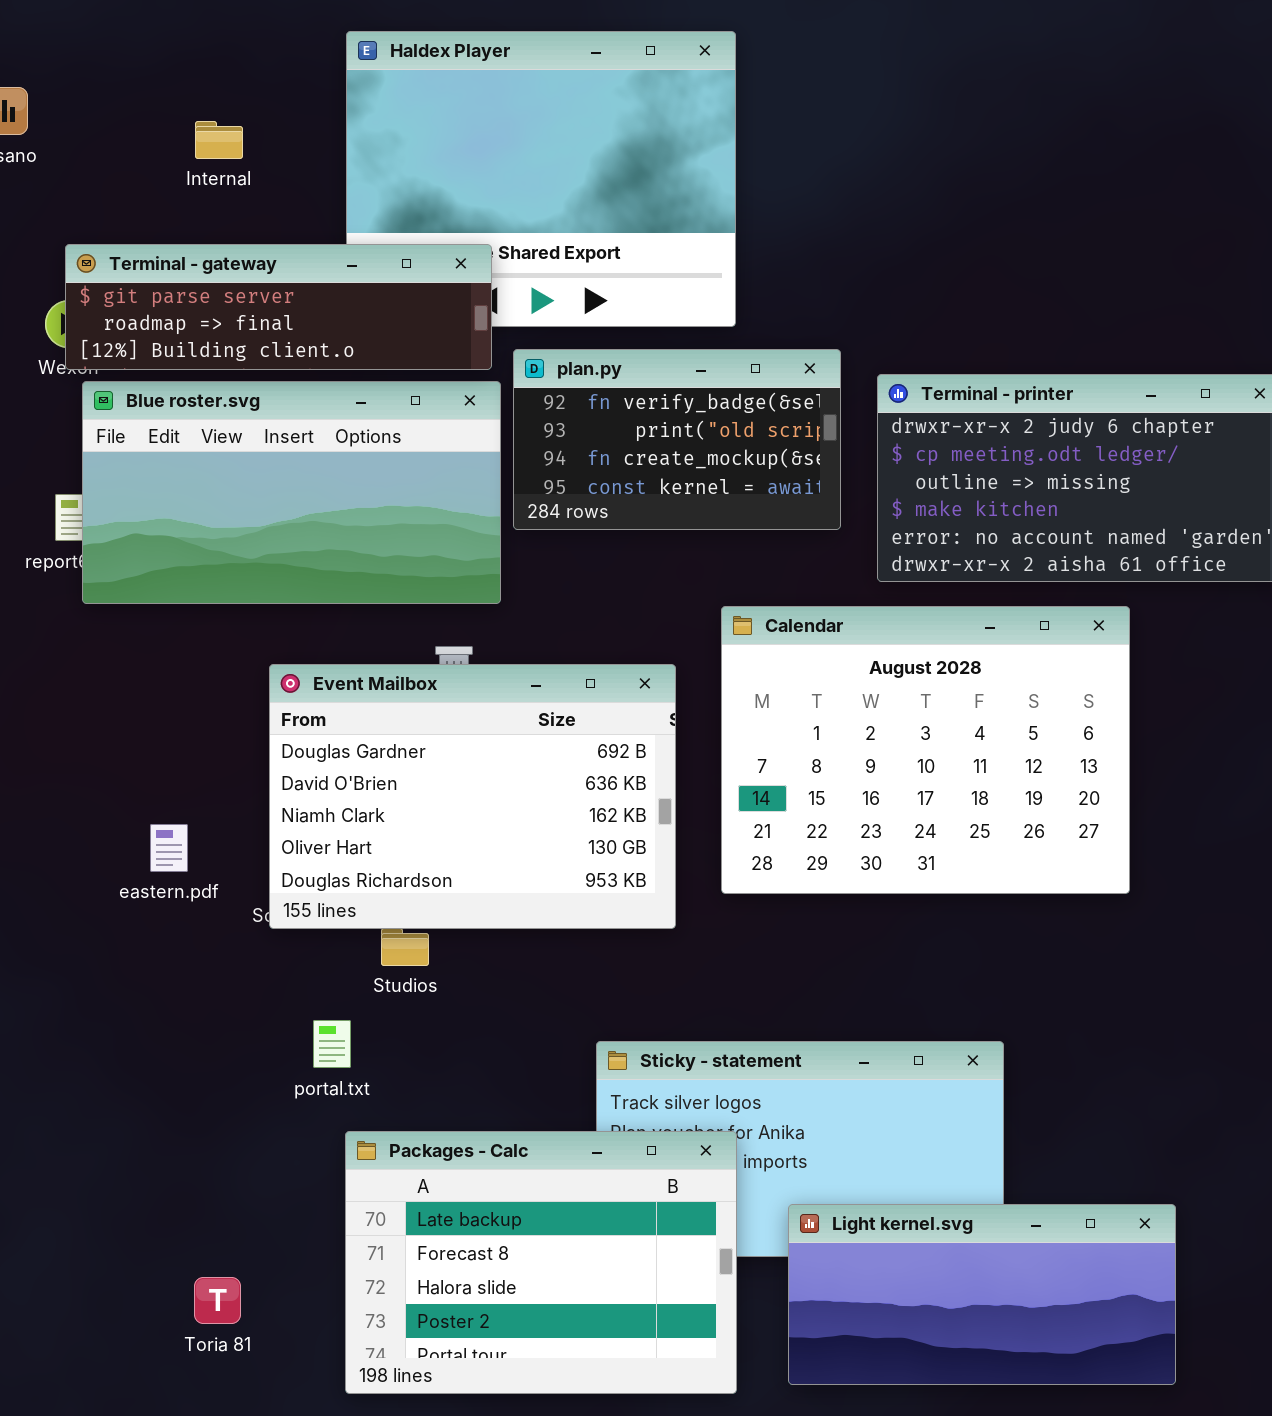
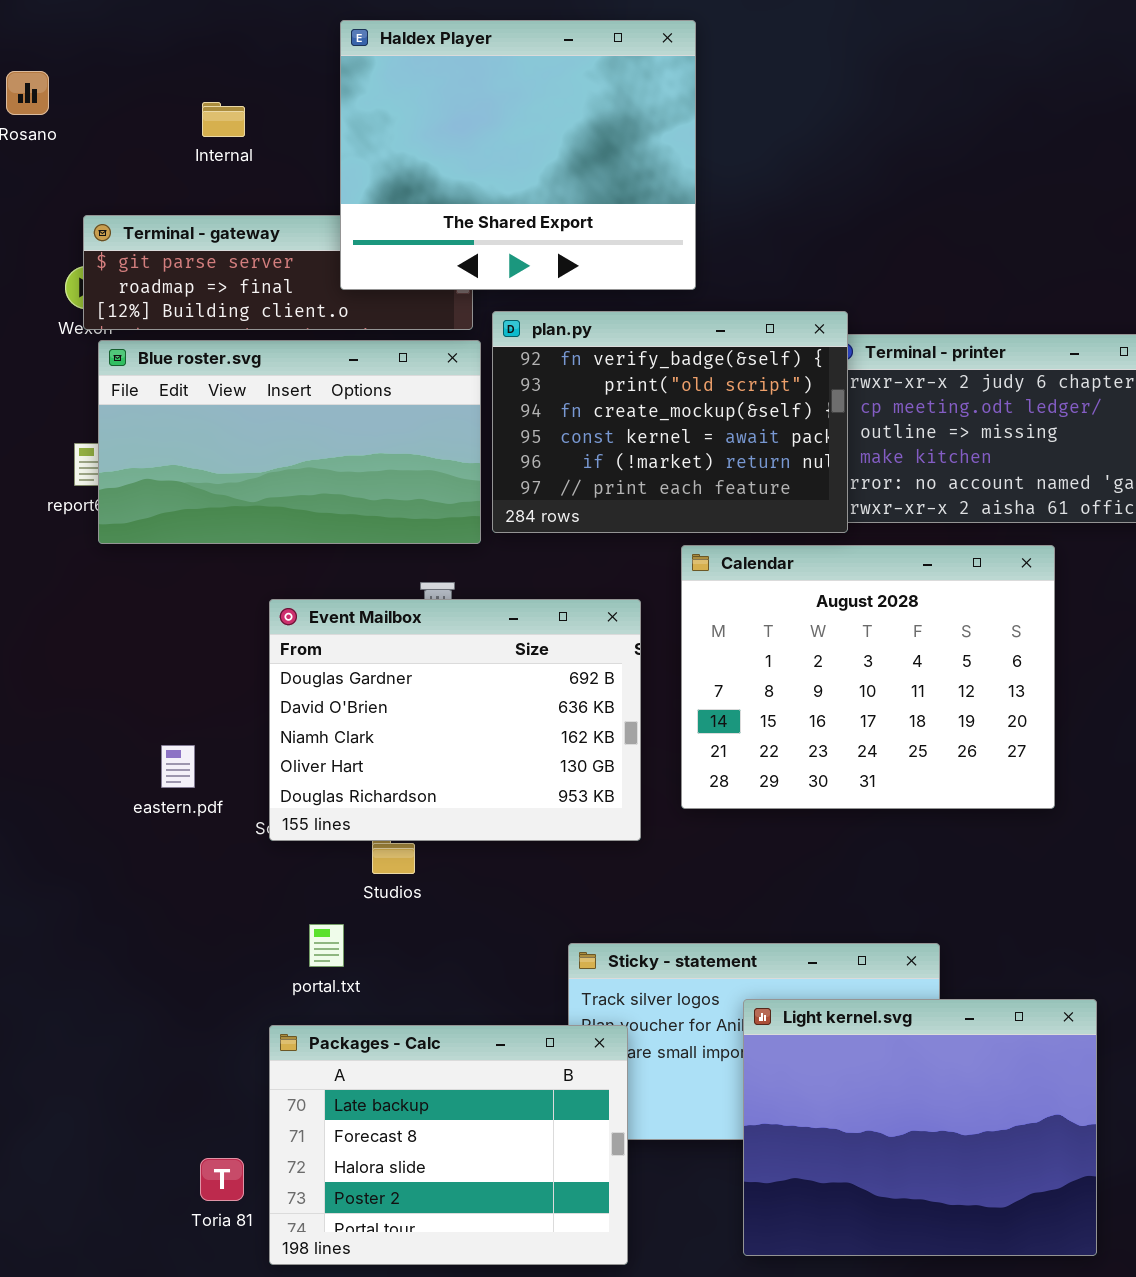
Haldex Player: [346,31,736,327] -> [340,20,696,290], raised
plan.py: [513,349,841,530] -> [492,311,848,533], resized
Packages - Calc: [345,1131,737,1394] -> [269,1025,628,1265], moved
Light kernel.svg: [788,1204,1176,1385] -> [743,999,1097,1256], resized

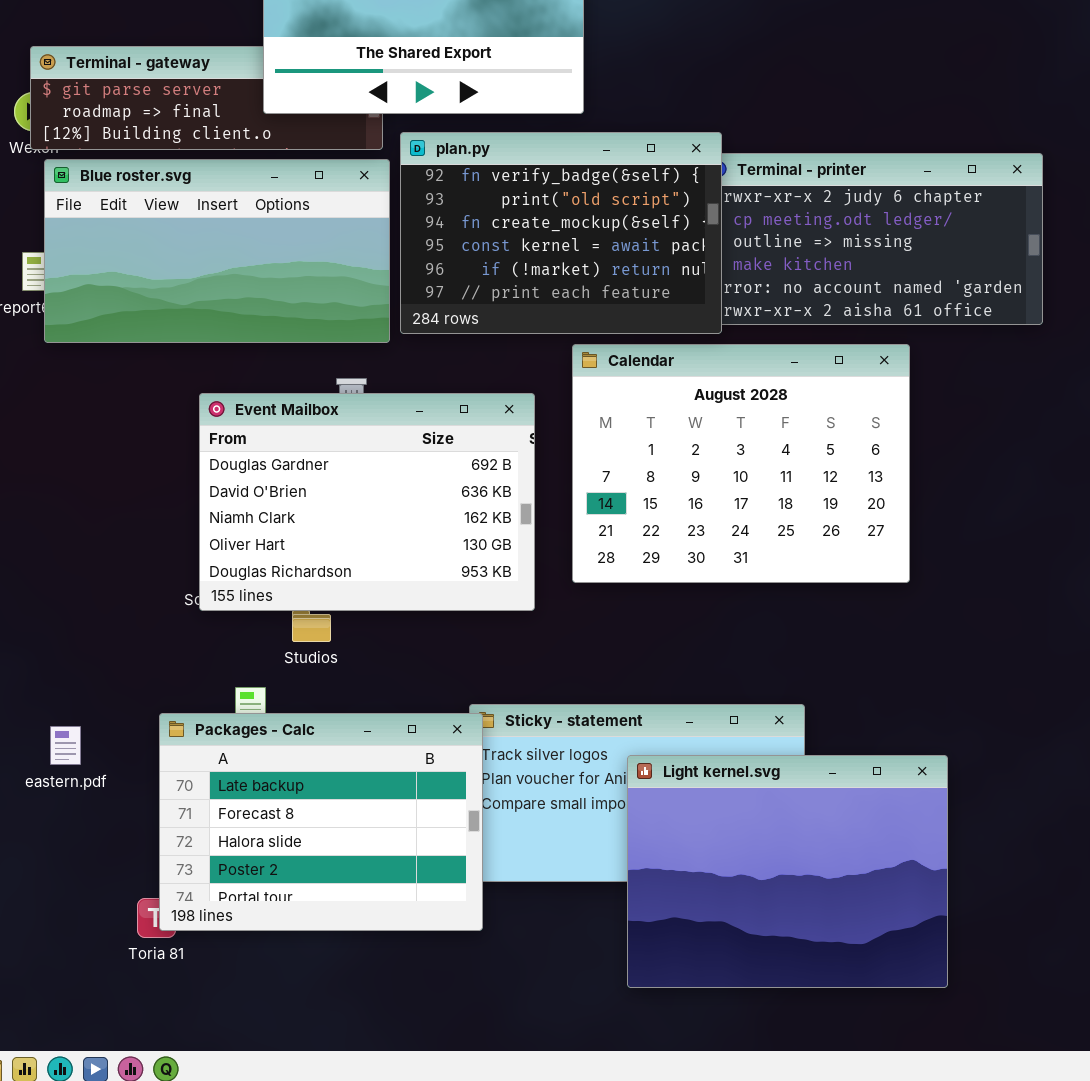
eastern.pdf: [161,745,195,788] -> [50,726,81,765], moved
Packages - Calc: [269,1025,628,1265] -> [159,713,483,931], moved

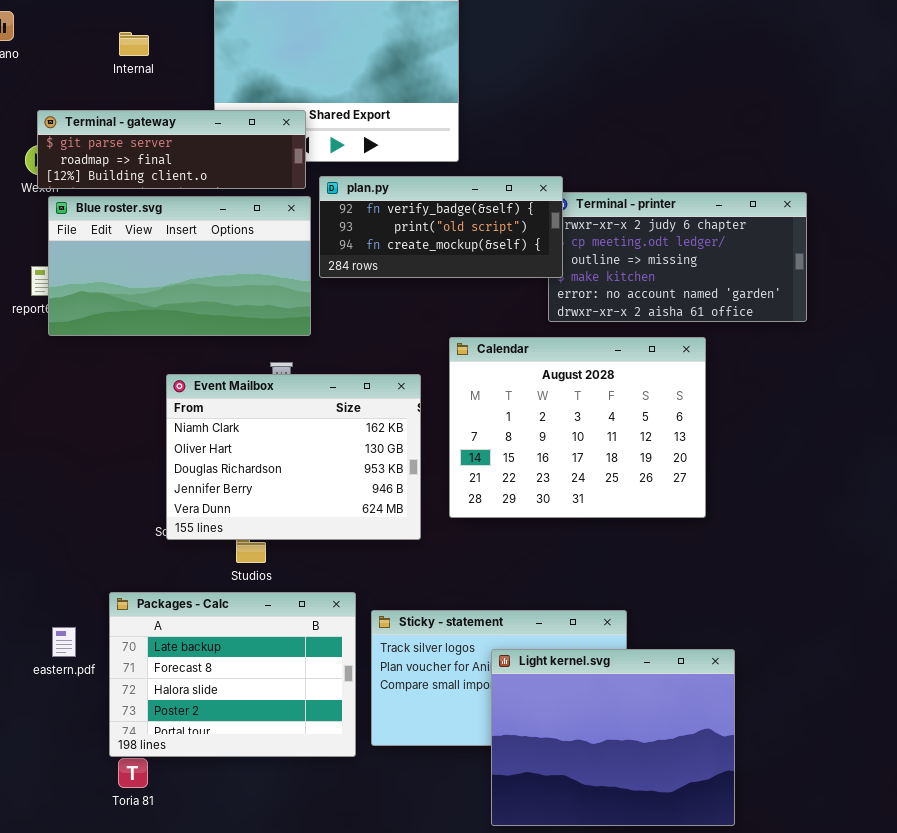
Terminal - gateway: [30,46,383,150] -> [37,110,306,189], raised
plan.py: [400,132,722,334] -> [319,176,563,278], resized
Event Mailbox: [199,393,535,611] -> [166,374,421,540], scrolled down 2 rows
Packages - Calc: [159,713,483,931] -> [109,592,356,757], moved

